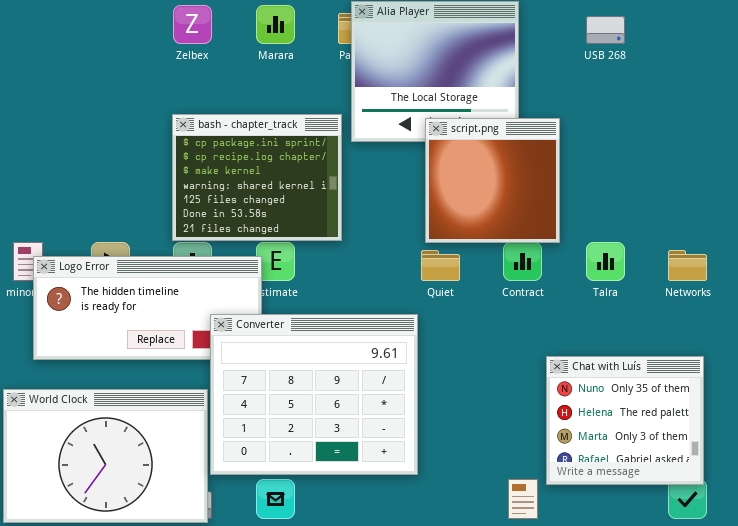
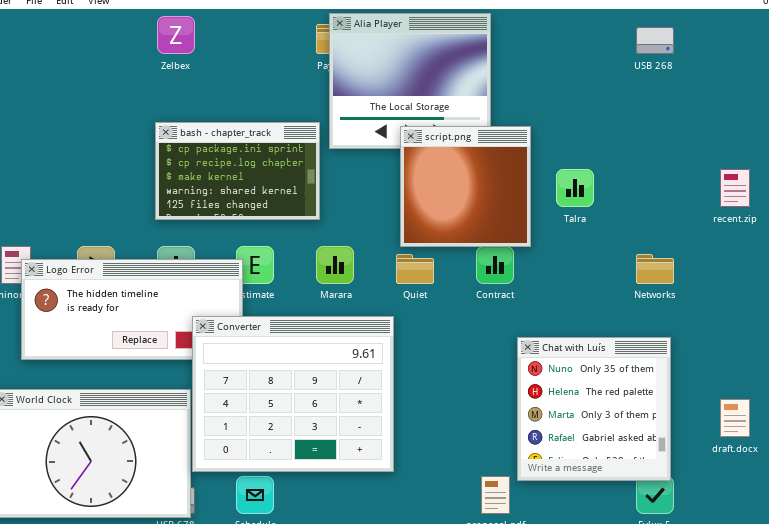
Marara: [256,5,295,44] -> [316,246,354,284], moved
USB 268: [586,16,625,44] -> [636,27,674,54], moved
bash - chapter_track: [172,114,342,241] -> [155,122,320,220], resized
Talra: [586,242,625,281] -> [556,169,594,207], moved
Chat with Luís: [546,356,704,485] -> [517,337,671,481], resized

